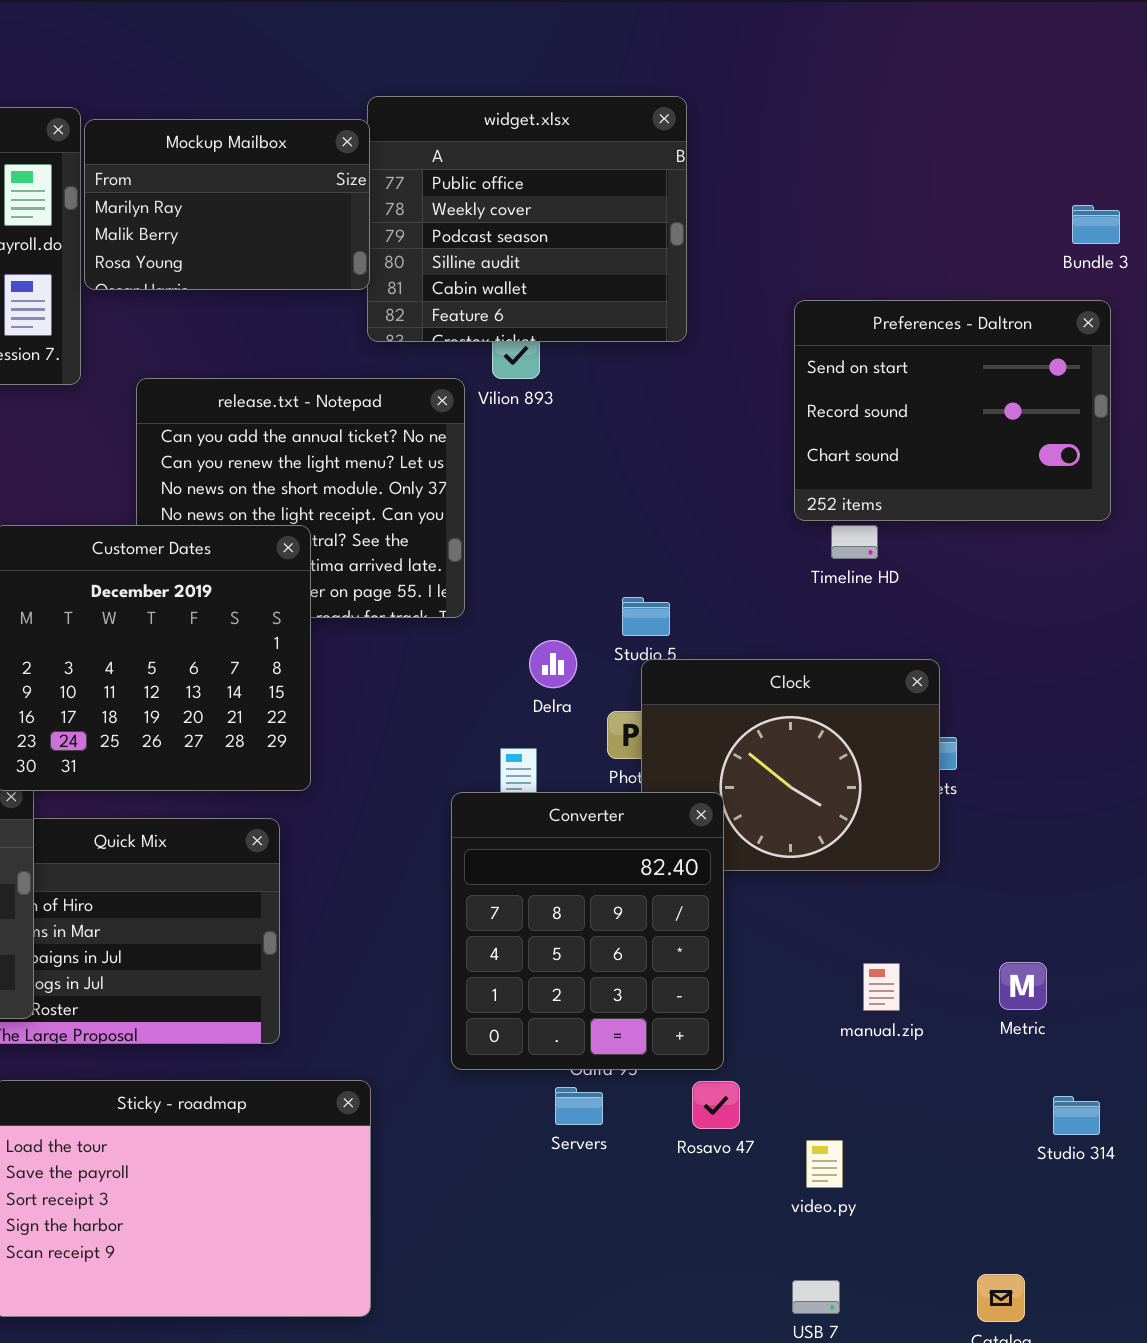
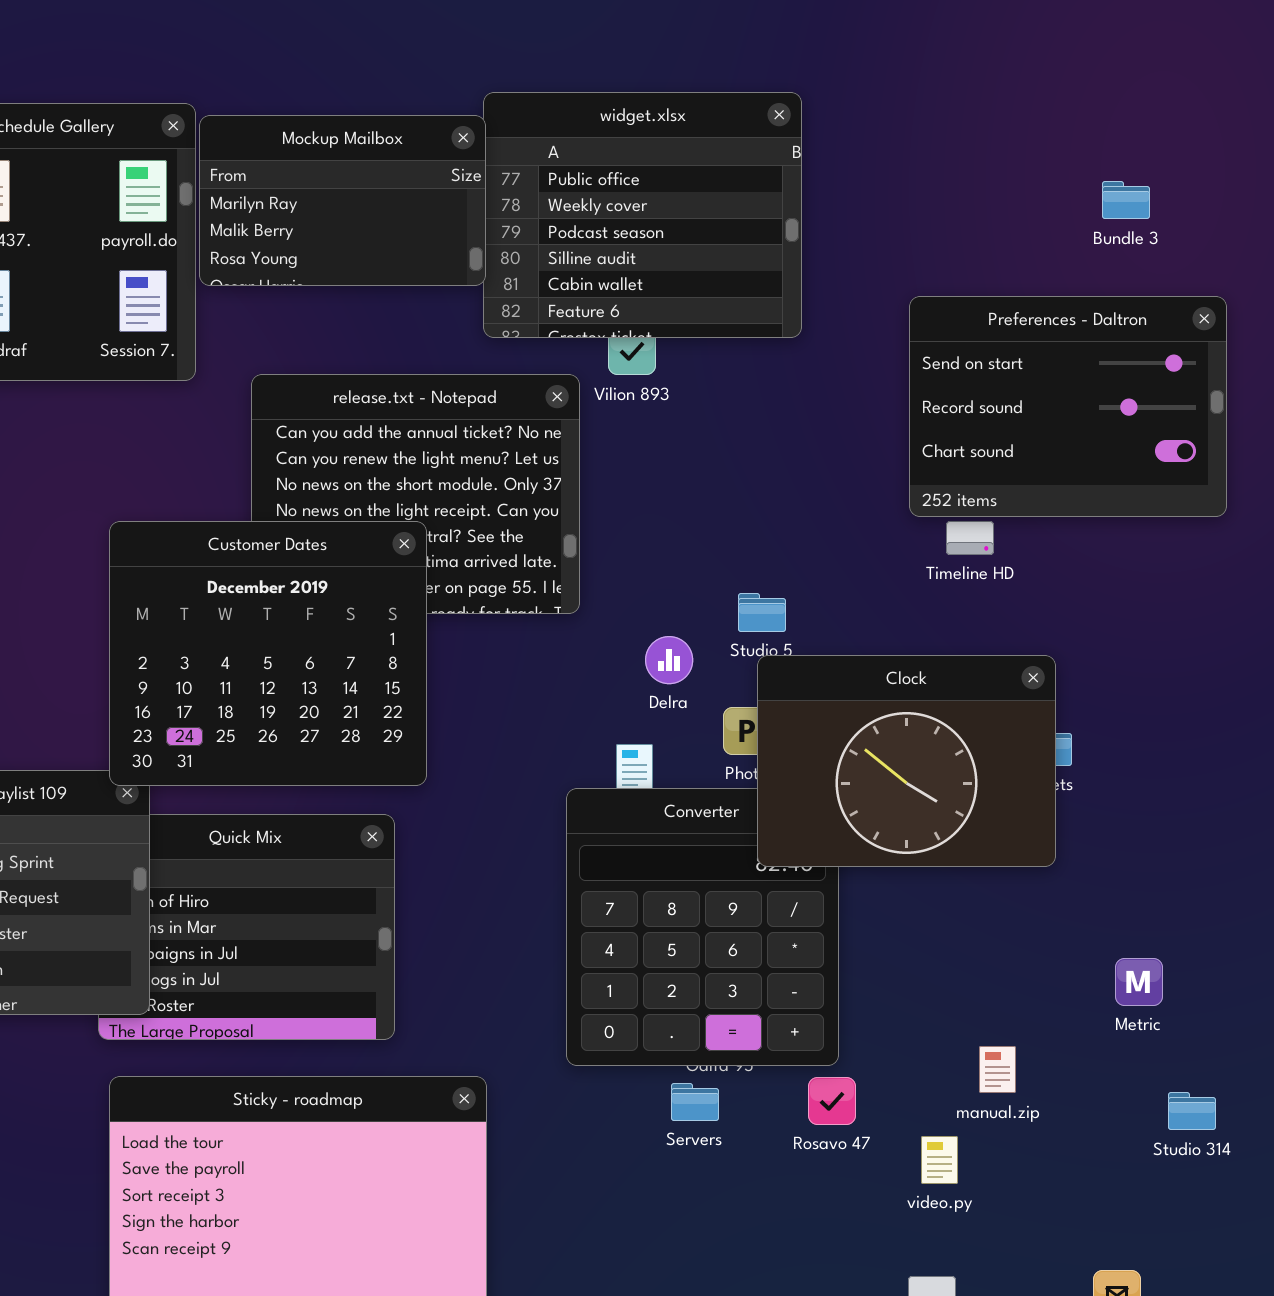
Bundle 3: [1072,205,1120,244] -> [1102,181,1150,219], moved
Clock: [641,659,940,871] -> [757,655,1056,867], raised
manual.zip: [863,963,900,1011] -> [979,1046,1016,1093], moved

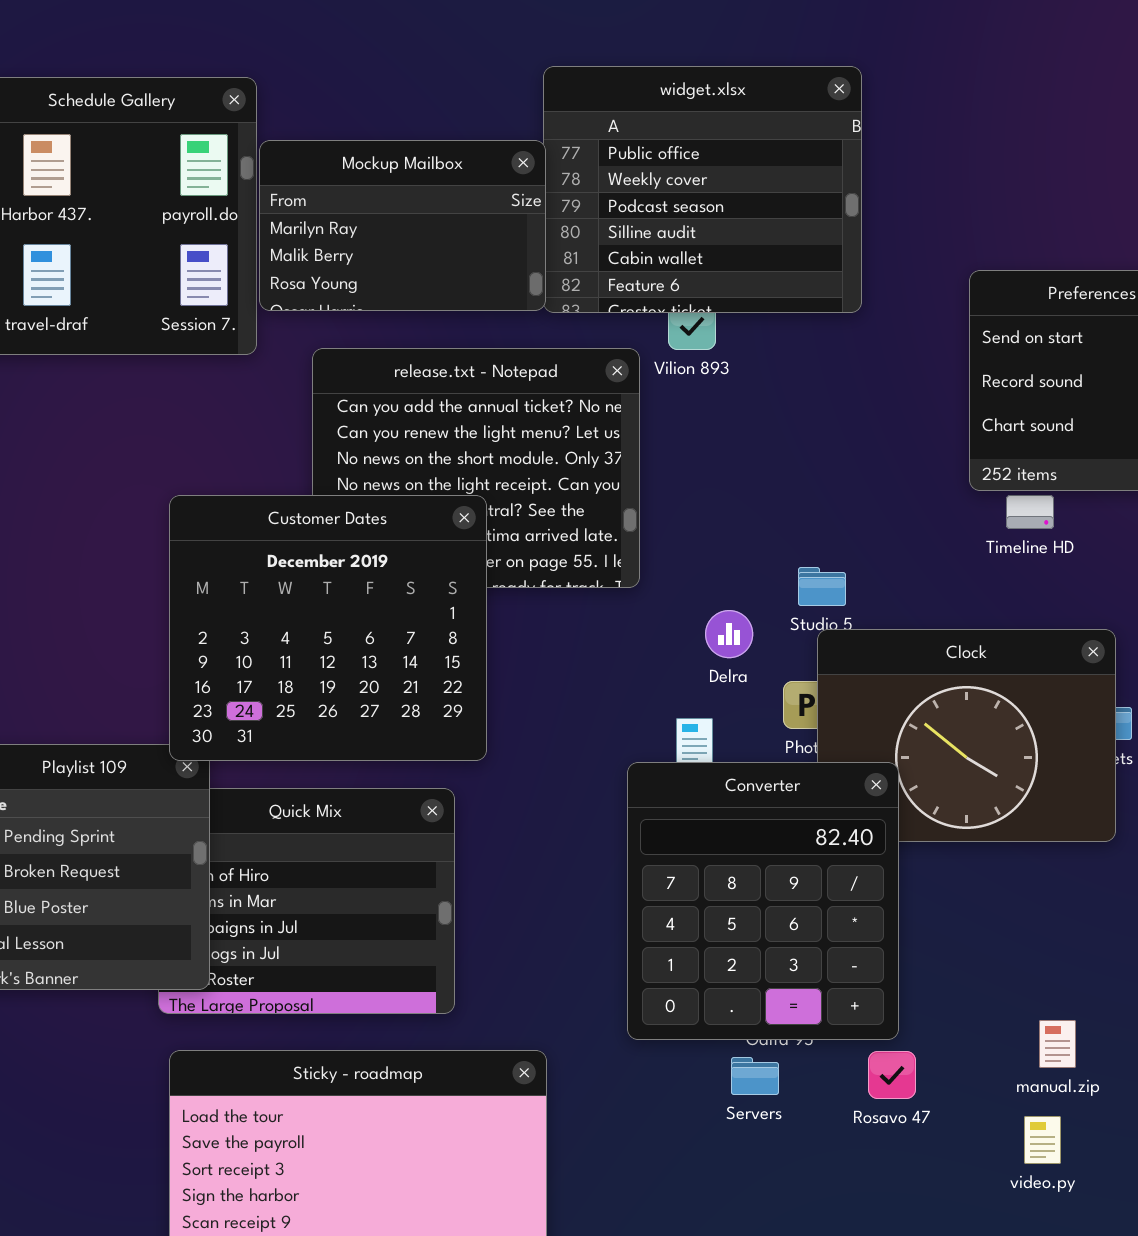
Mockup Mailbox: [199,115,486,286] -> [259,140,546,311], moved
Converter: [566,788,839,1066] -> [627,762,899,1040], raised
video.py: [921,1136,958,1184] -> [1024,1116,1061,1164], moved

